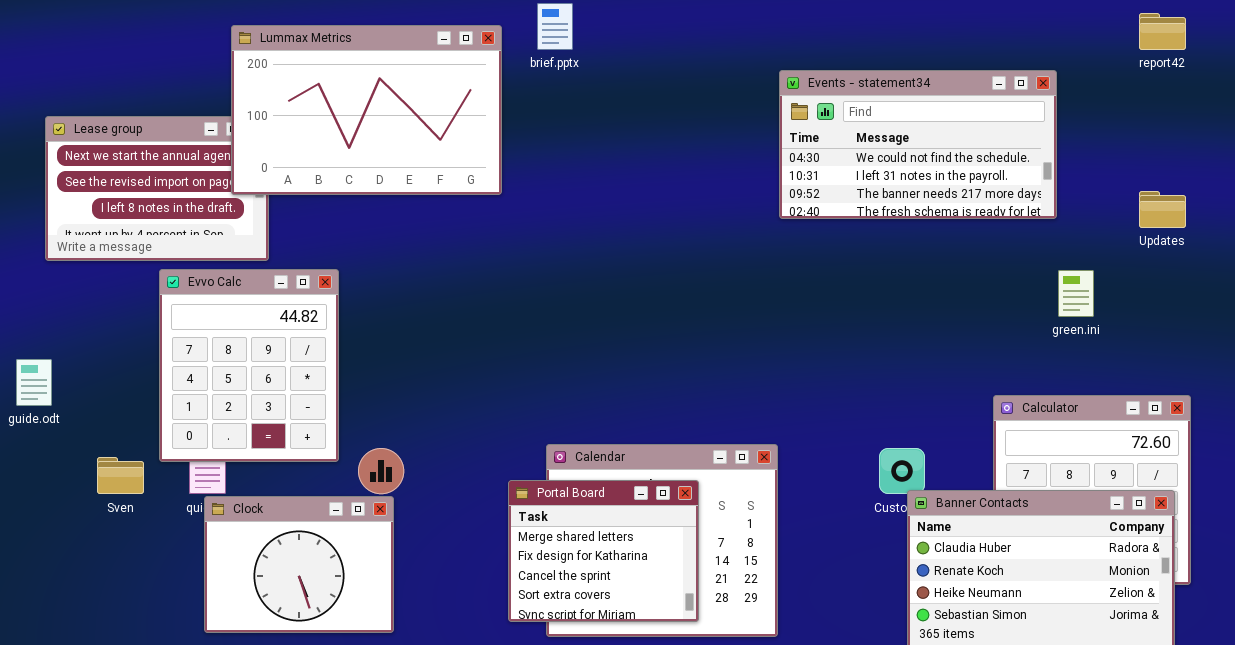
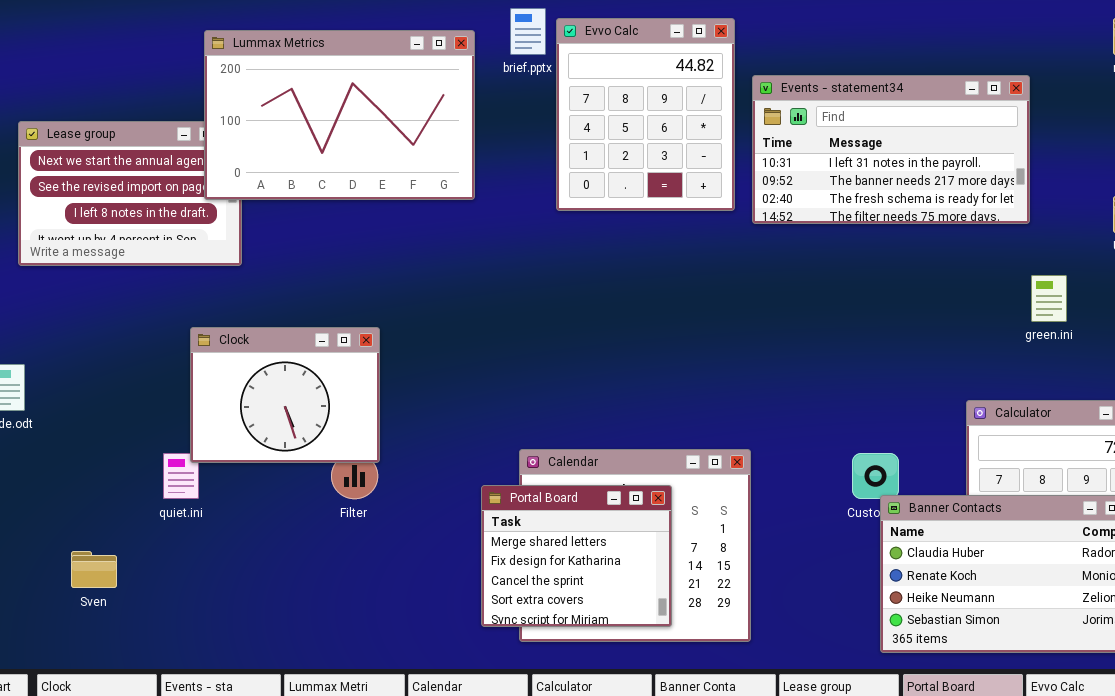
Events - statement34: [779,70,1057,219] -> [752,75,1030,224], scrolled down 1 row
Evvo Calc: [159,269,339,462] -> [556,18,735,211], moved
Sven: [97,457,144,494] -> [71,551,117,588], moved
Clock: [204,496,394,633] -> [190,327,380,463], moved

